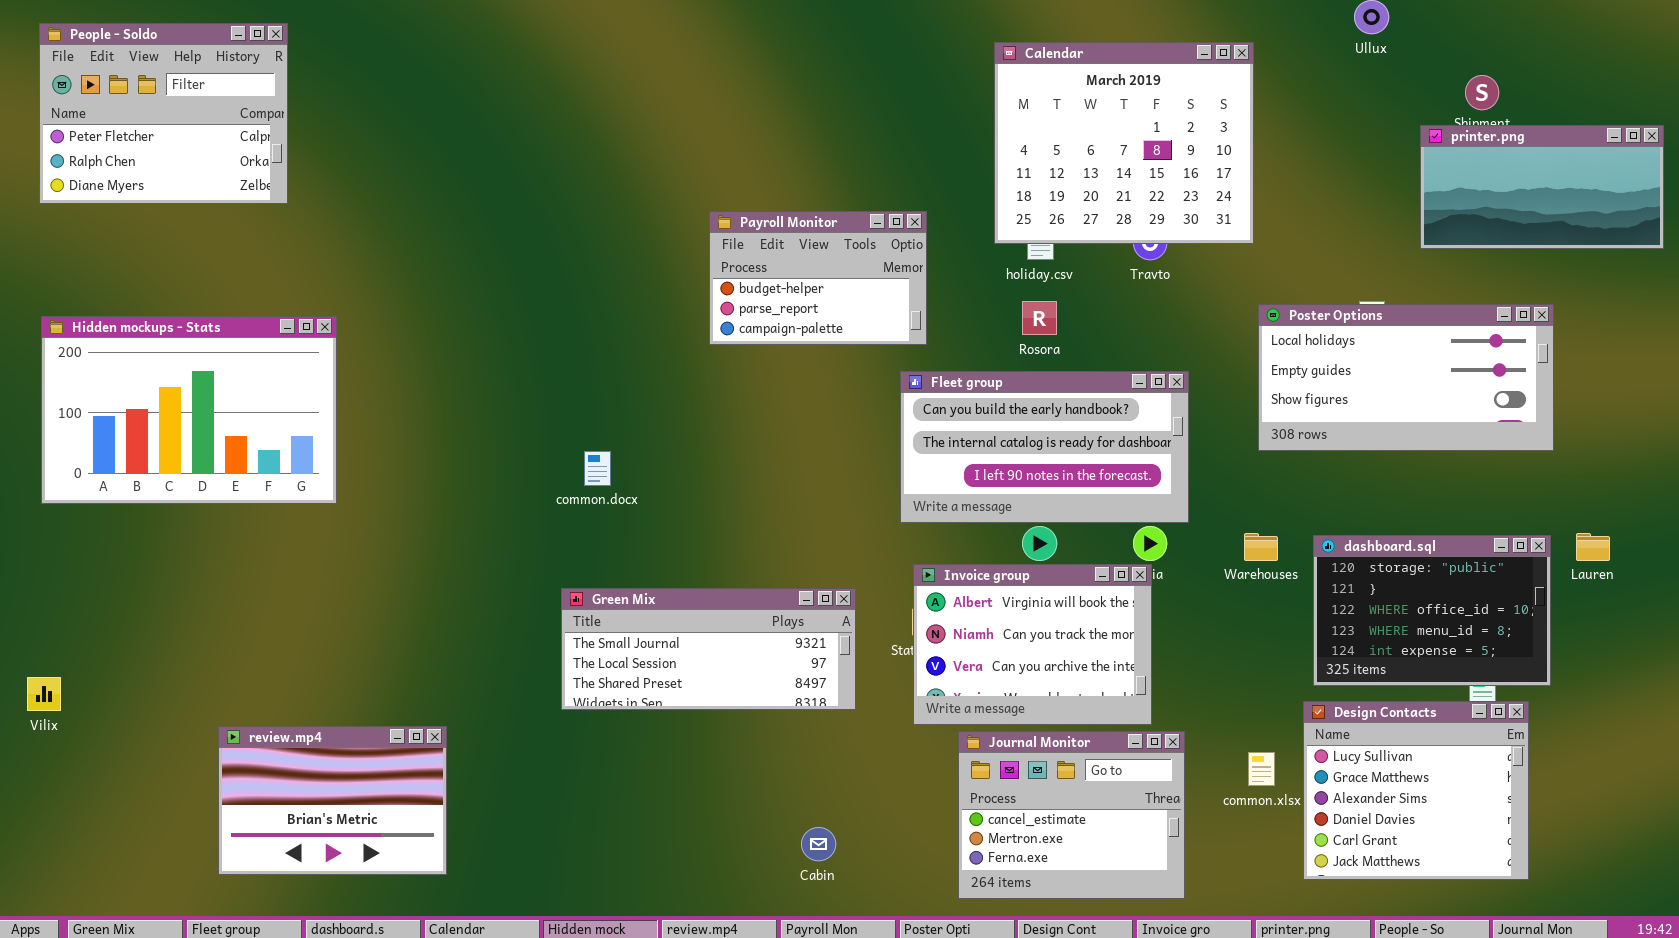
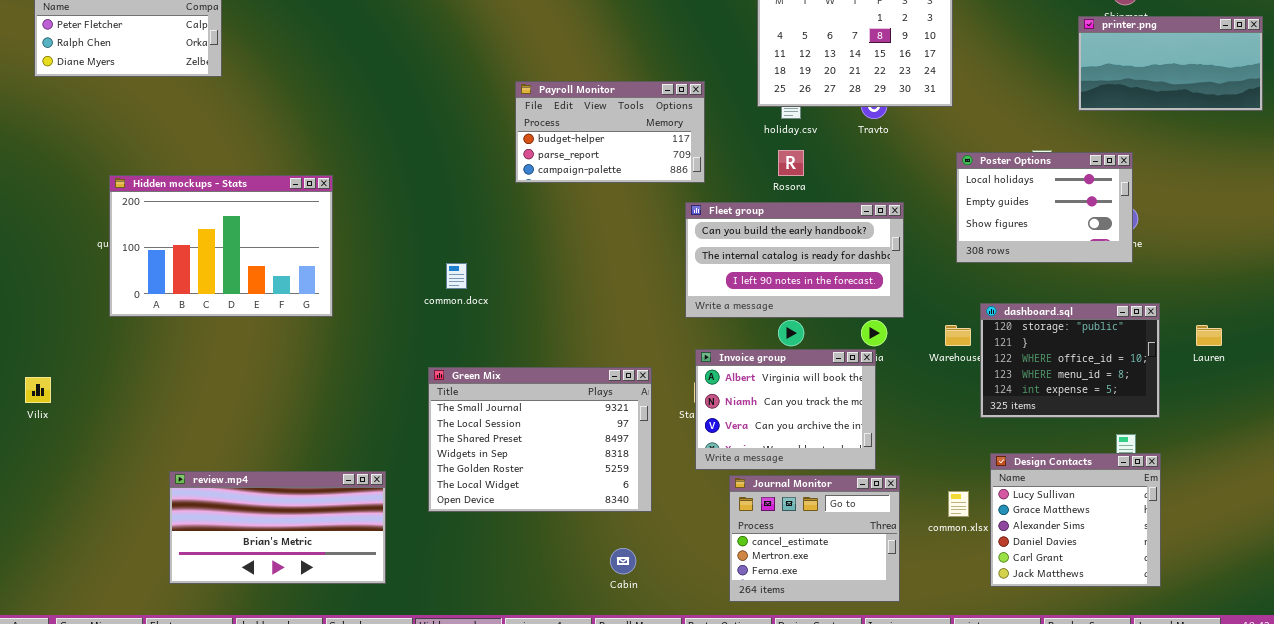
Payroll Monitor: [709,211,927,345] -> [515,81,705,183], resized
Poster Options: [1258,304,1554,451] -> [956,152,1133,263], resized
Hidden mockups - Stats: [41,316,337,504] -> [109,175,333,317], moved
dashboard.sql: [1313,535,1551,686] -> [980,303,1160,418], moved
Green Mix: [561,588,856,710] -> [428,367,652,512], resized
Vilix: [27,677,61,711] -> [25,377,51,403], moved
review.mp4: [218,726,447,875] -> [169,471,386,584], resized

